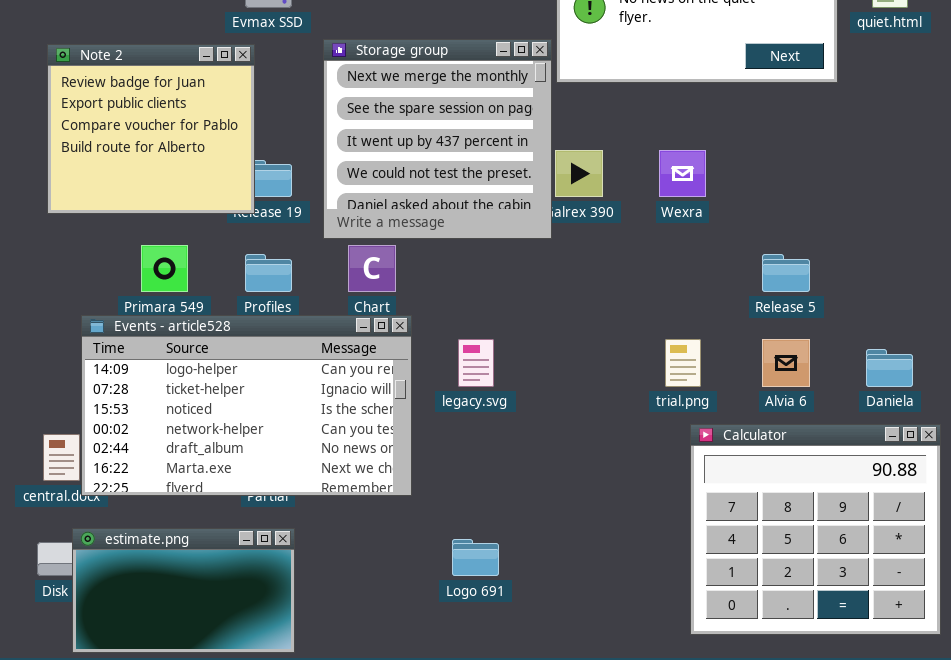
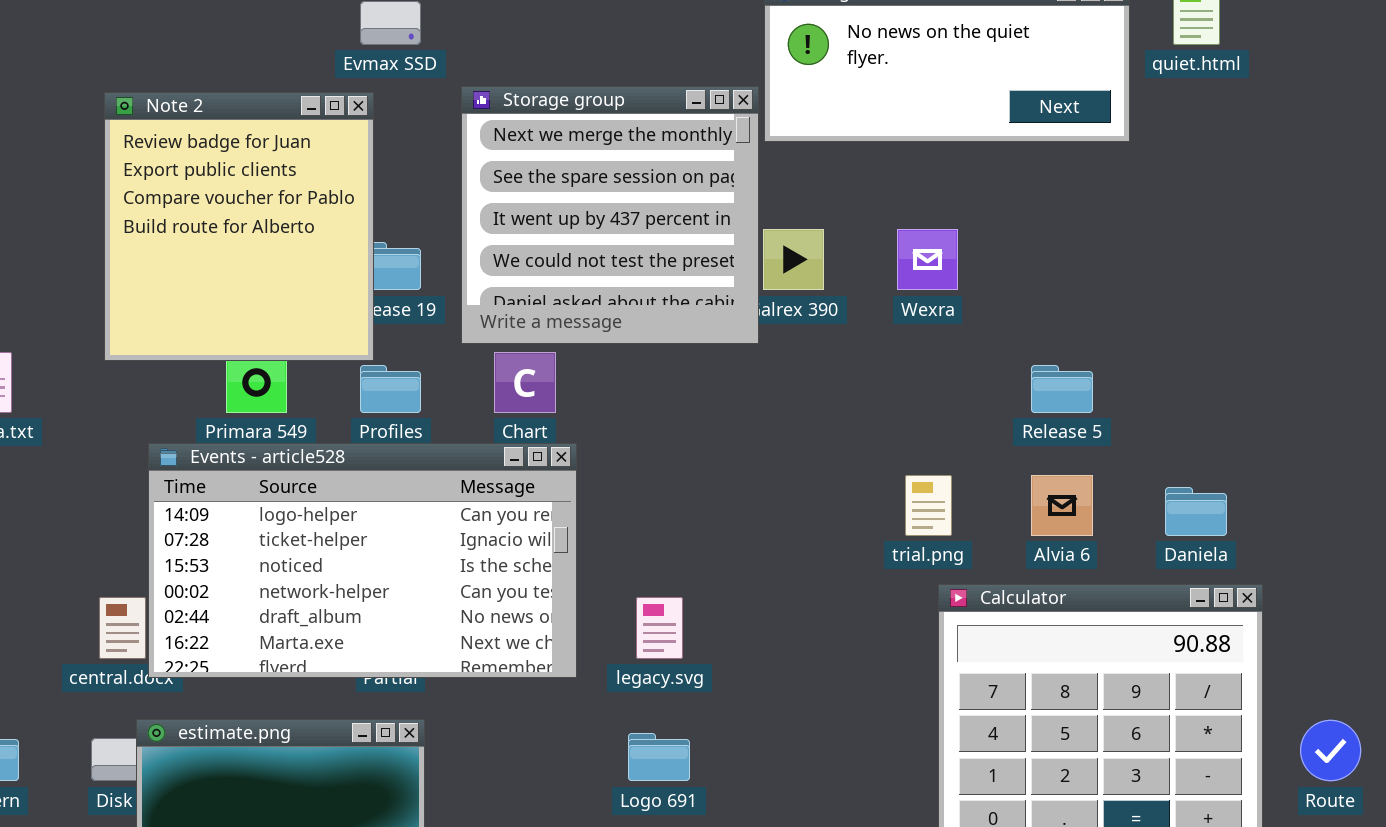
Note 2: [47,44,255,214] -> [104,92,374,361], resized
legacy.svg: [458,339,494,387] -> [636,597,683,659], moved

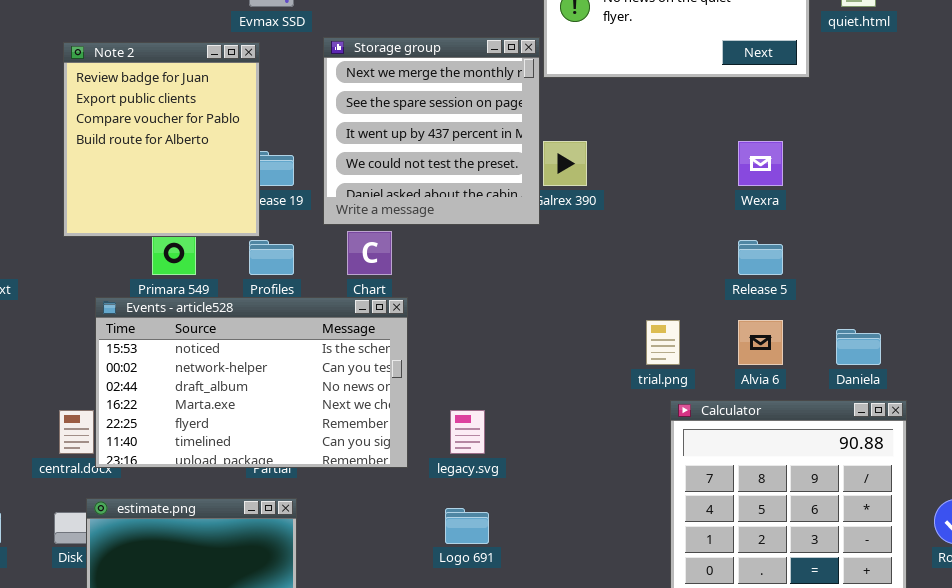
Wexra: [897,229,958,290] -> [738,141,783,186], moved
Events - article528: [148,443,577,678] -> [95,297,408,468], scrolled down 2 rows

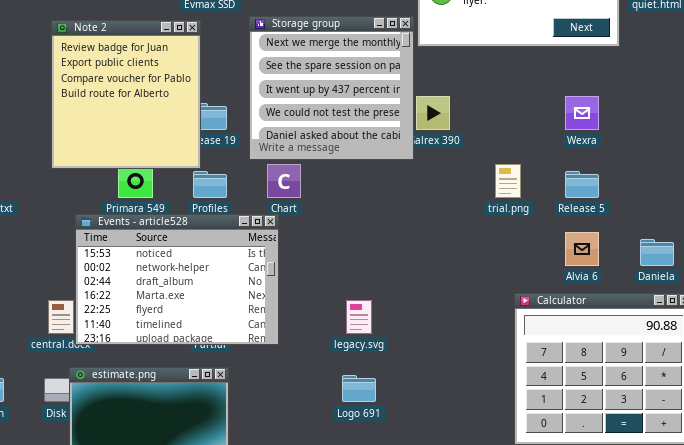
Events - article528: [95,297,408,468] -> [75,214,279,345], resized
trial.png: [646,320,680,365] -> [495,164,521,198], moved

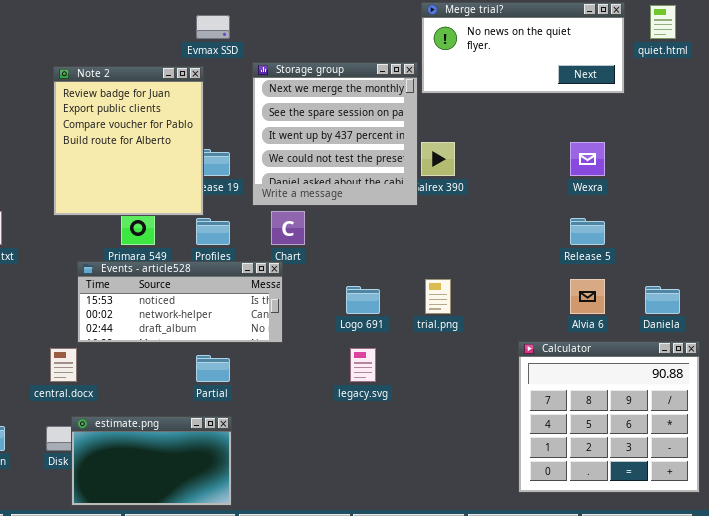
trial.png: [495,164,521,198] -> [425,279,451,314], moved
Events - article528: [75,214,279,345] -> [77,261,283,343], resized
Logo 691: [342,375,376,402] -> [346,286,380,314], moved

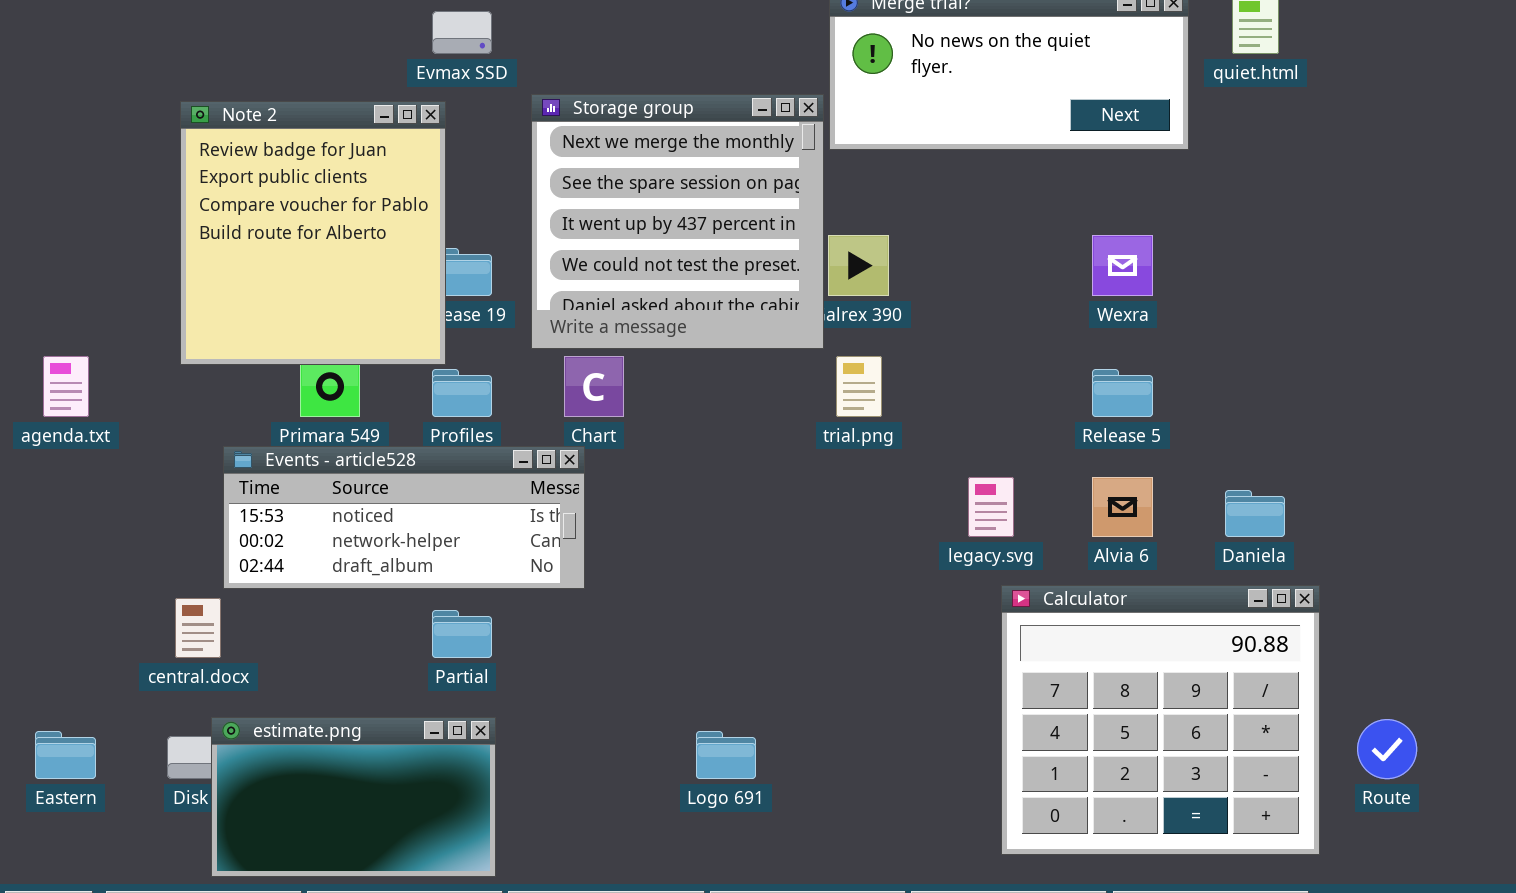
trial.png: [425,279,451,314] -> [836,356,882,417], moved
Logo 691: [346,286,380,314] -> [696,731,756,779], moved
legacy.svg: [350,348,376,382] -> [968,477,1014,537], moved

